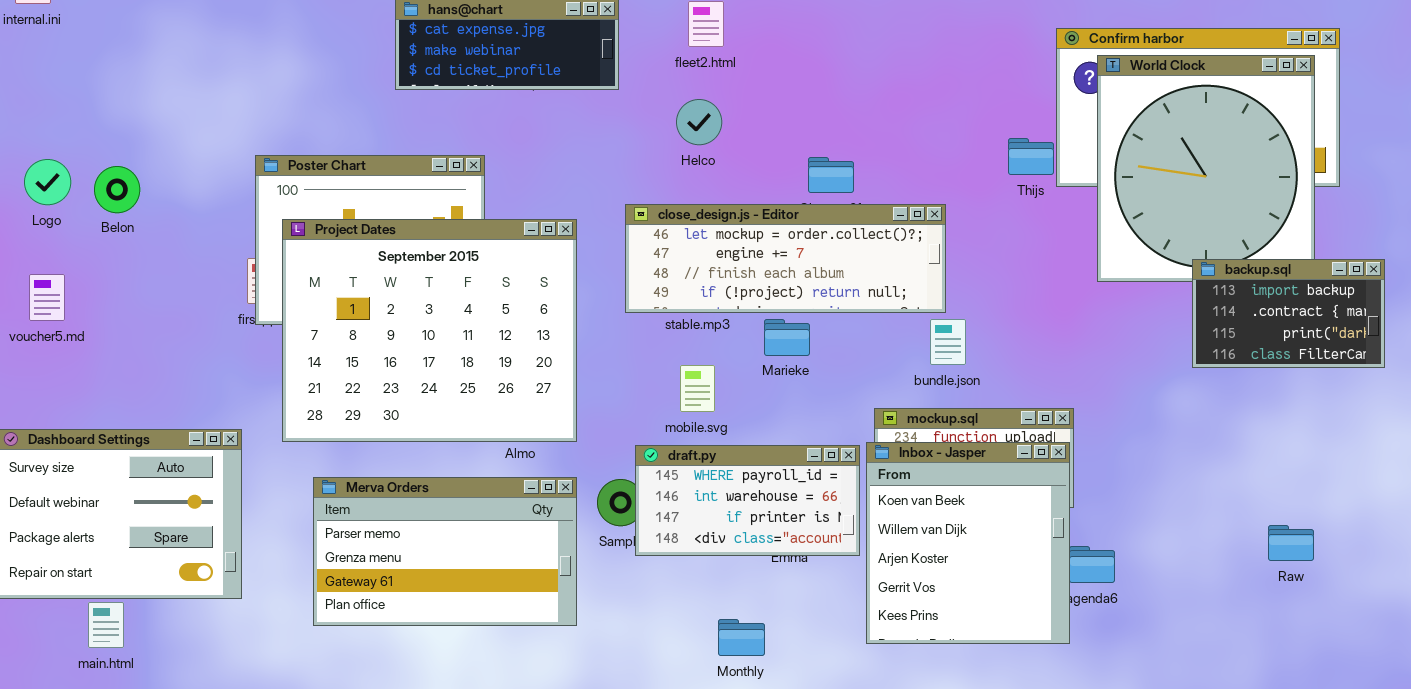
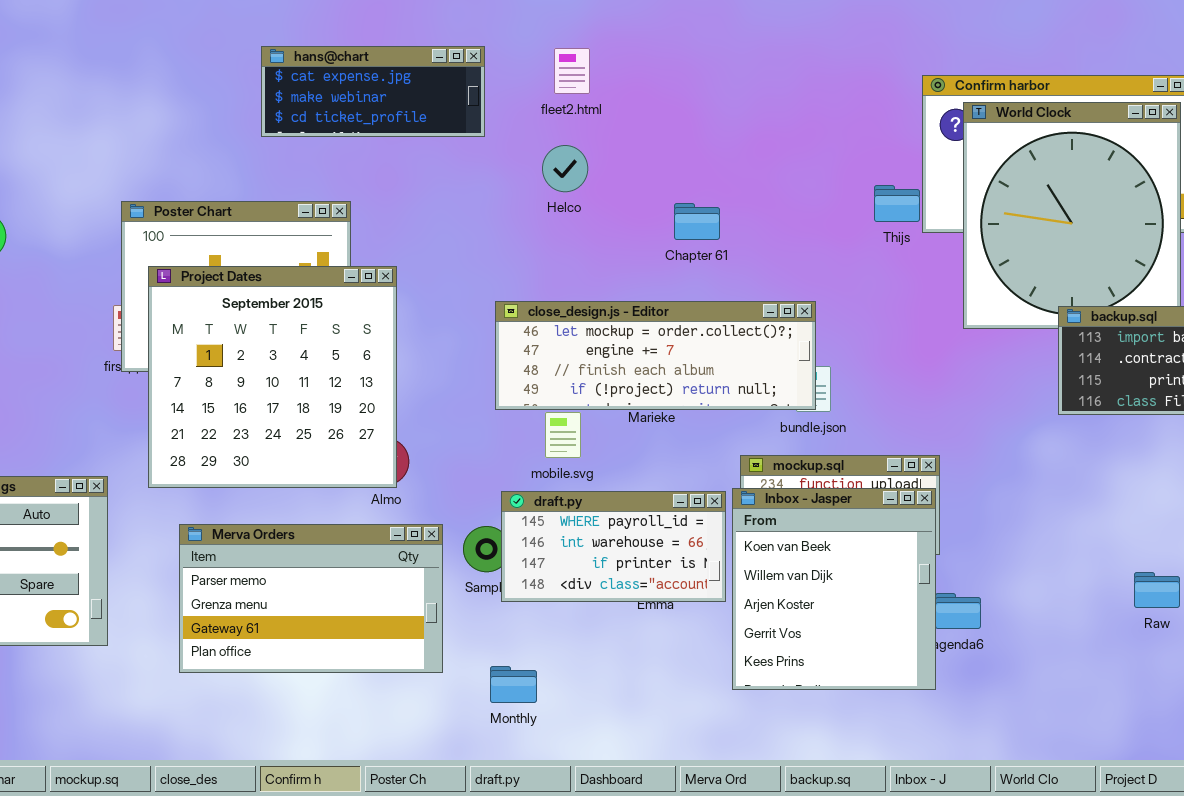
close_design.js - Editor: [625,204,946,313] -> [495,301,816,410], moved
Project Dates: [282,219,577,442] -> [148,266,397,488], resized
Monthly: [718,619,765,656] -> [490,666,537,703], moved

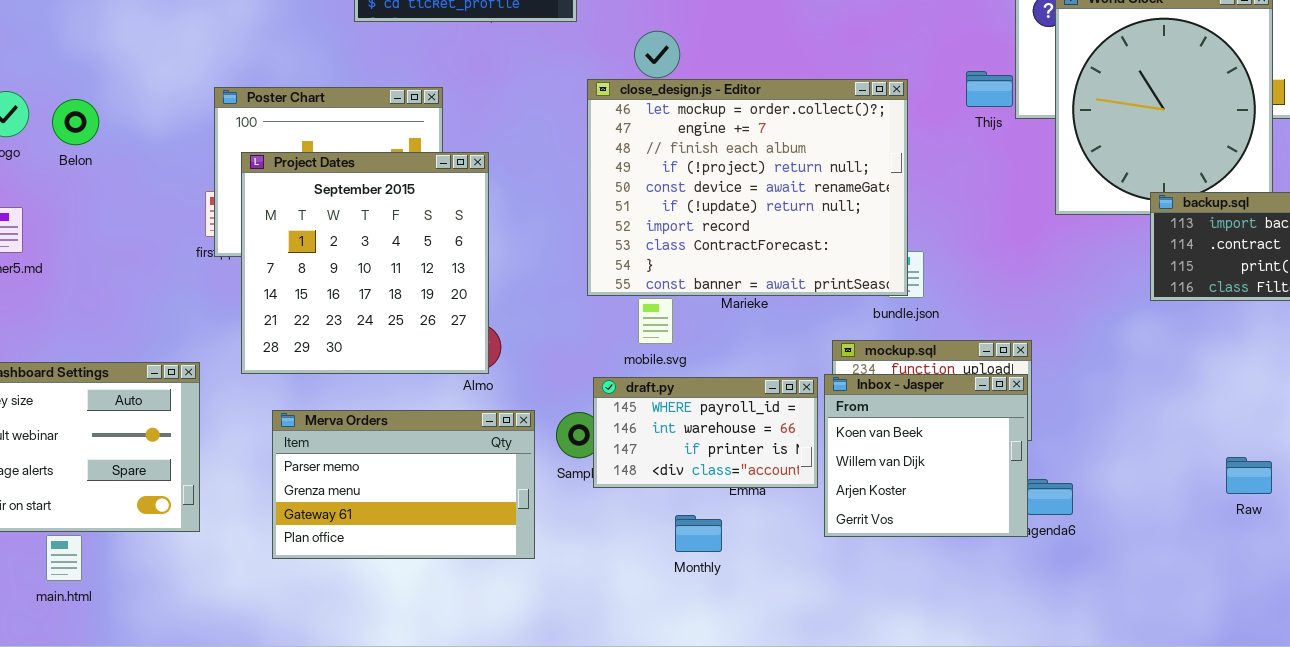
close_design.js - Editor: [495,301,816,410] -> [587,79,908,296], resized
Inbox - Jasper: [732,488,936,690] -> [824,374,1028,537], resized
Monthly: [490,666,537,703] -> [675,515,722,552], moved

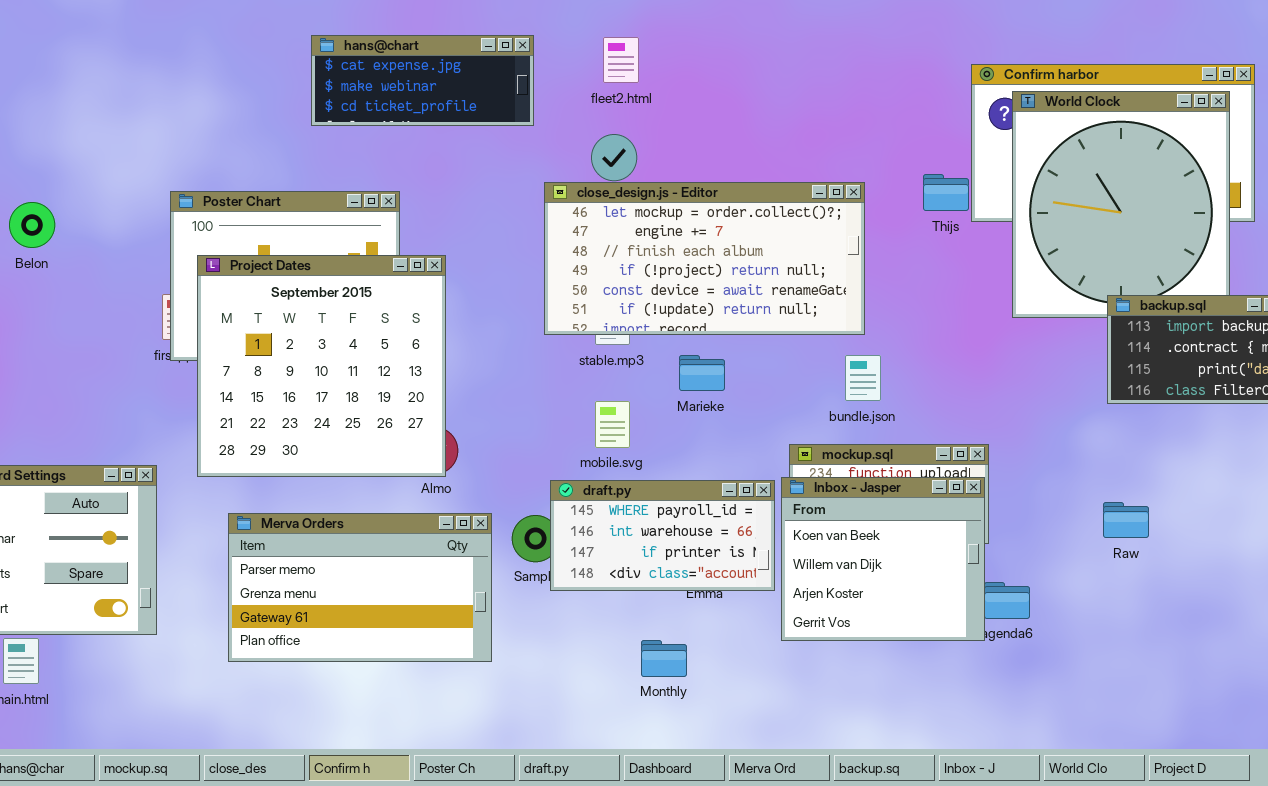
close_design.js - Editor: [587,79,908,296] -> [544,182,865,335], resized
Raw: [1226,457,1272,494] -> [1103,502,1149,538], moved
Monthly: [675,515,722,552] -> [641,640,687,677], moved

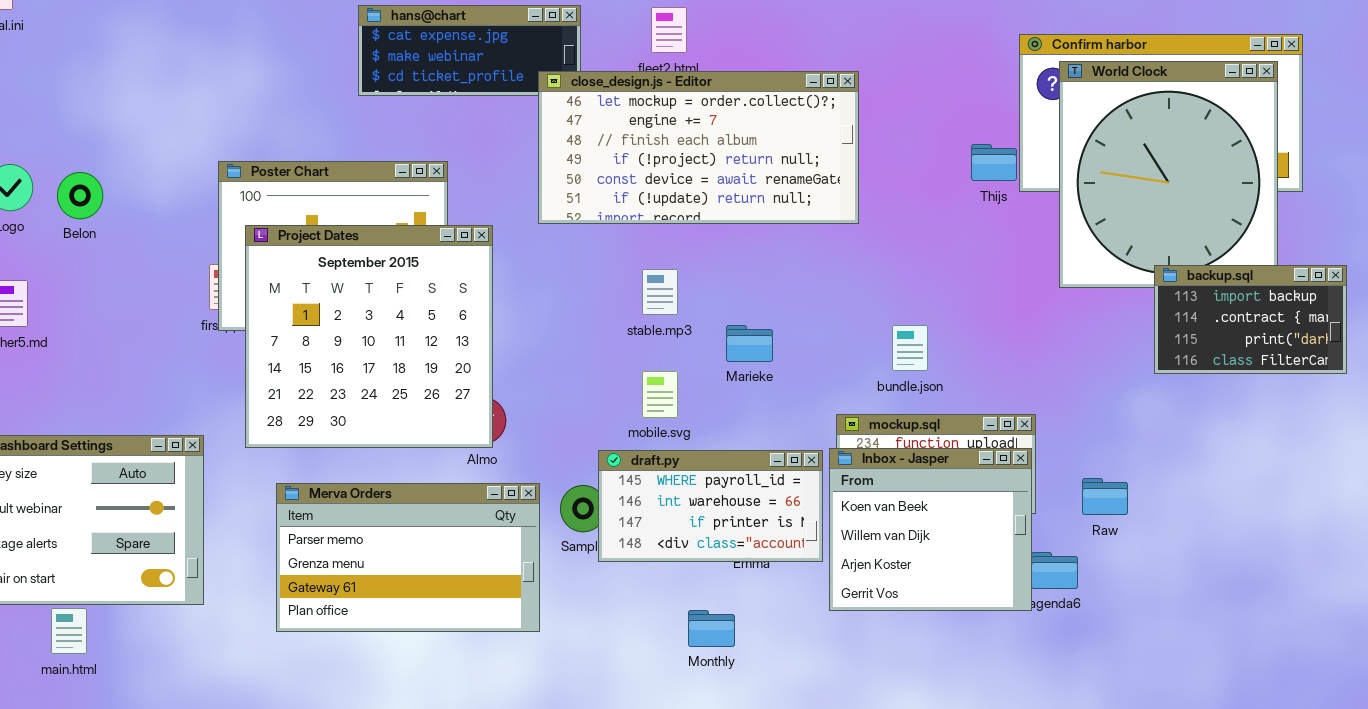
close_design.js - Editor: [544,182,865,335] -> [538,71,859,224], moved
Raw: [1103,502,1149,538] -> [1082,478,1128,515], moved

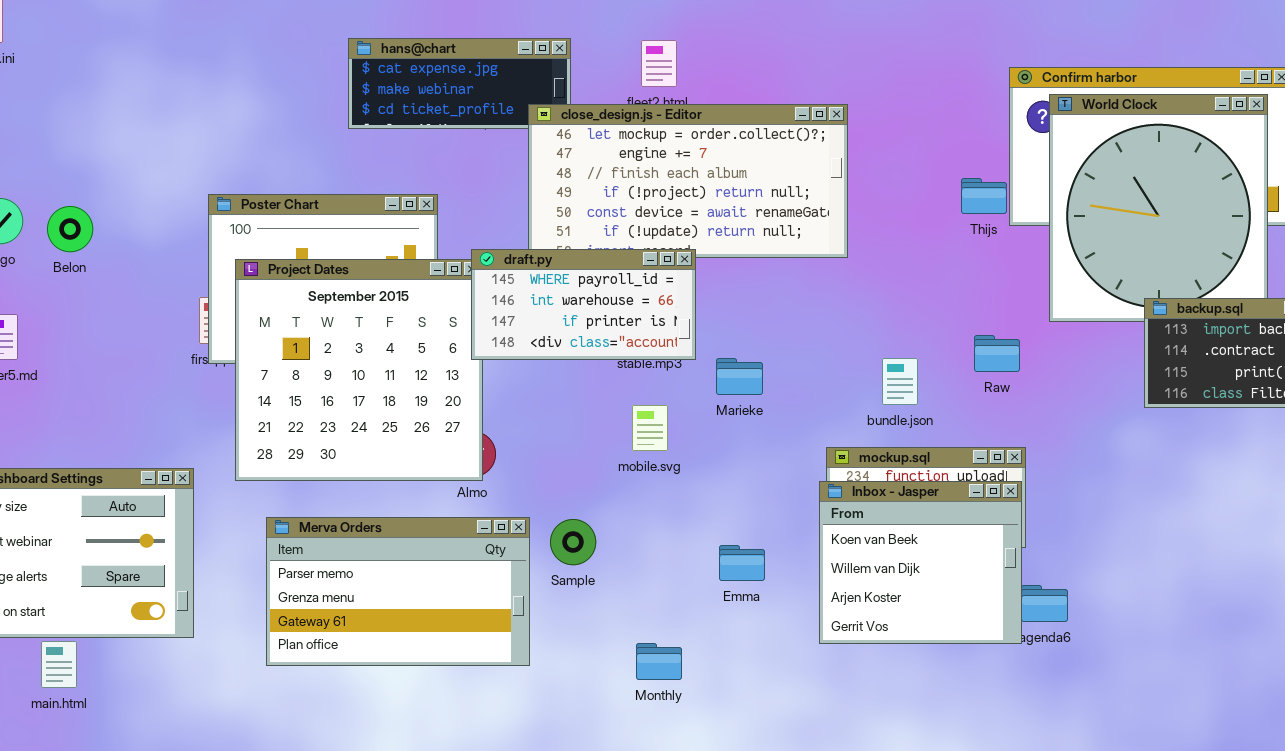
draft.py: [598,450,823,562] -> [471,249,696,360], moved
Raw: [1082,478,1128,515] -> [974,335,1020,372], moved
Monthly: [688,610,735,647] -> [636,643,682,680], moved

